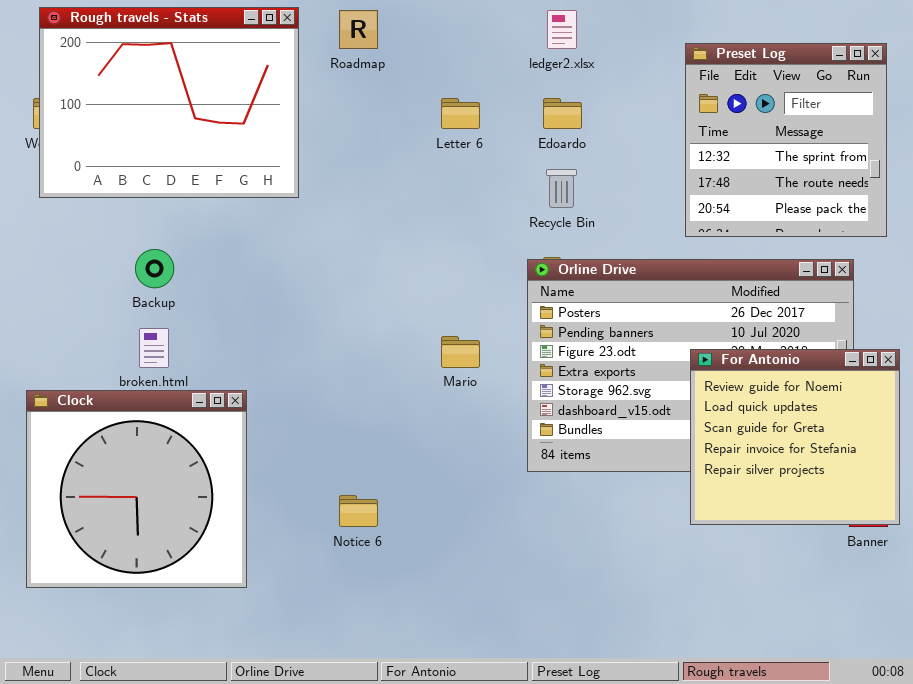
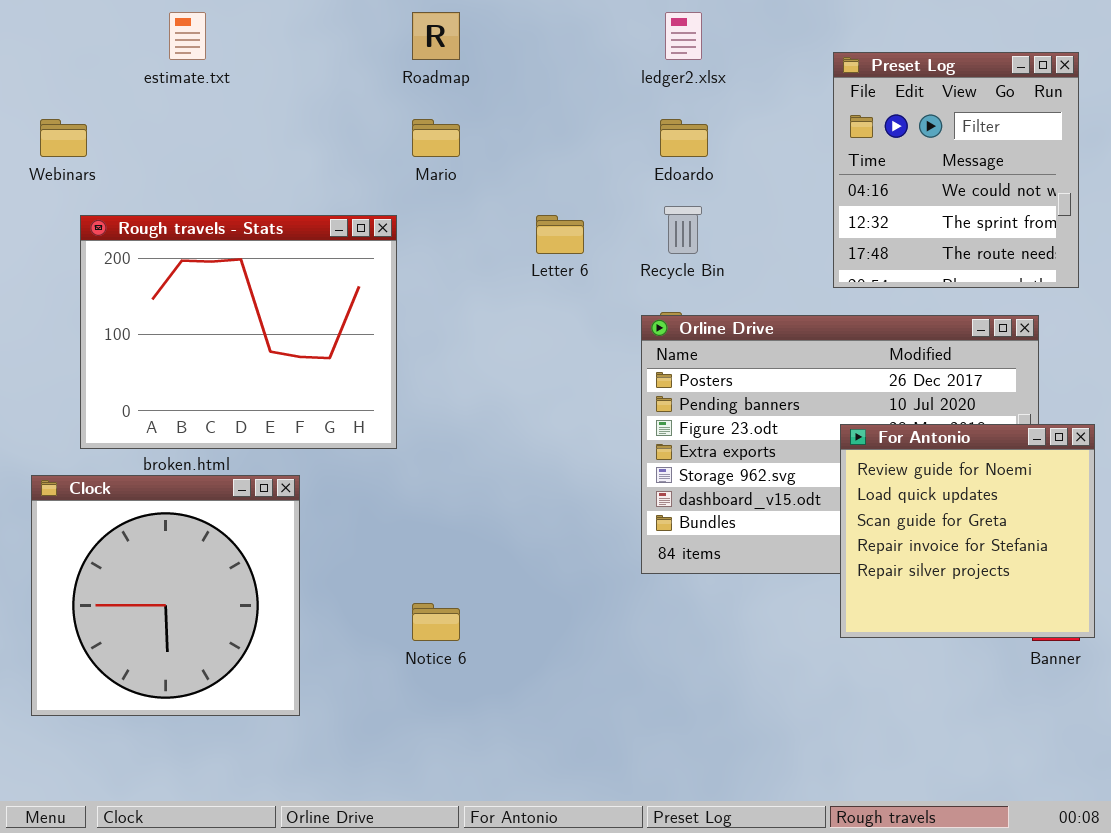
Rough travels - Stats: [39,7,299,198] -> [80,215,397,449], moved
Preset Log: [685,43,887,237] -> [833,52,1079,288], scrolled up 1 row
Letter 6: [441,98,480,129] -> [536,215,584,254], moved
Mario: [441,336,480,368] -> [412,119,460,157], moved

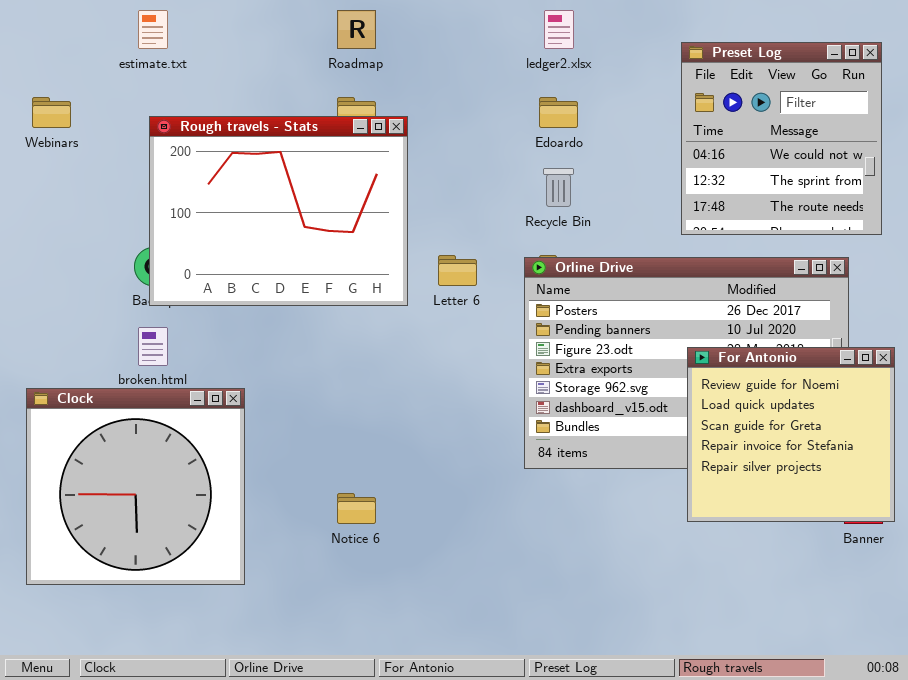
Rough travels - Stats: [80,215,397,449] -> [149,116,408,306], moved
Letter 6: [536,215,584,254] -> [438,255,477,286], moved

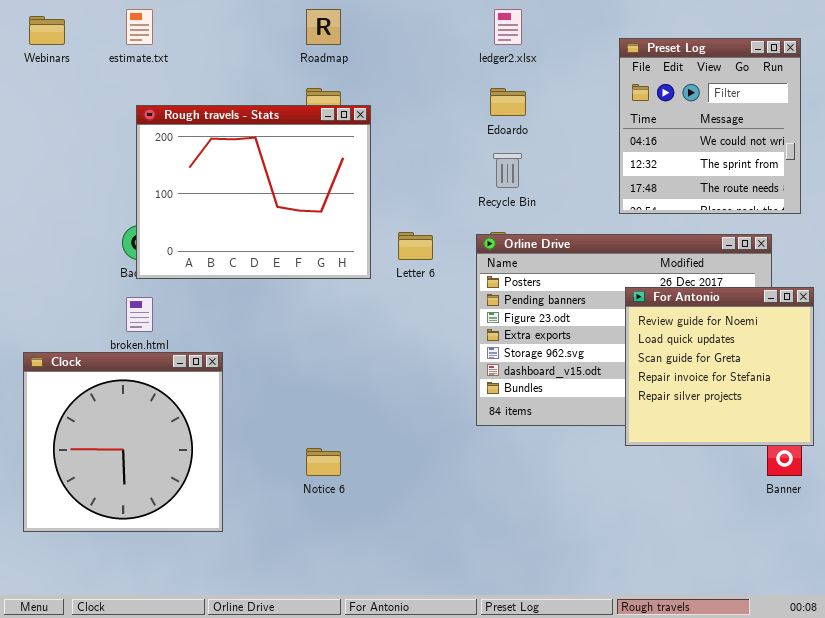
Webinars: [32,97,71,128] -> [29,16,65,45], moved
For Antonio: [687,347,895,522] -> [625,287,814,446], moved

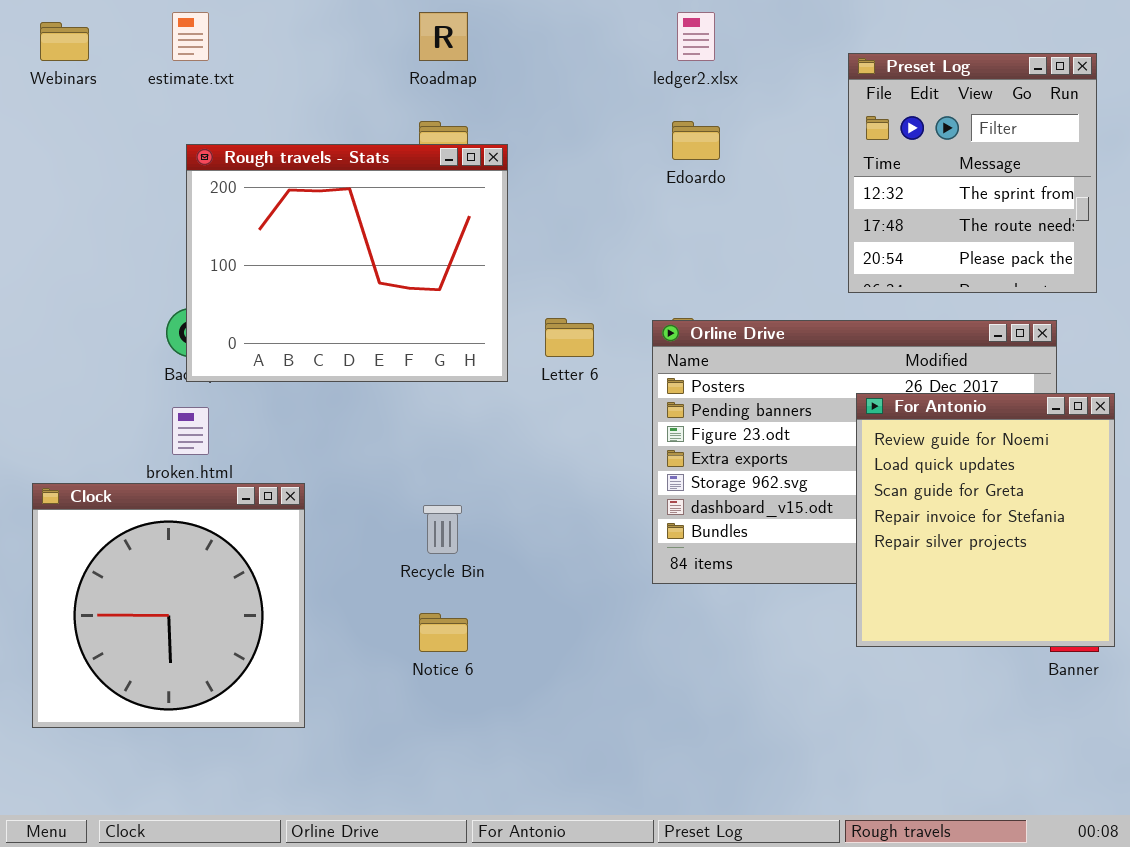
Preset Log: [619,38,801,214] -> [848,53,1097,293], scrolled down 1 row
Recycle Bin: [493,153,522,188] -> [423,505,462,554], moved
For Antonio: [625,287,814,446] -> [856,393,1115,647], resized

